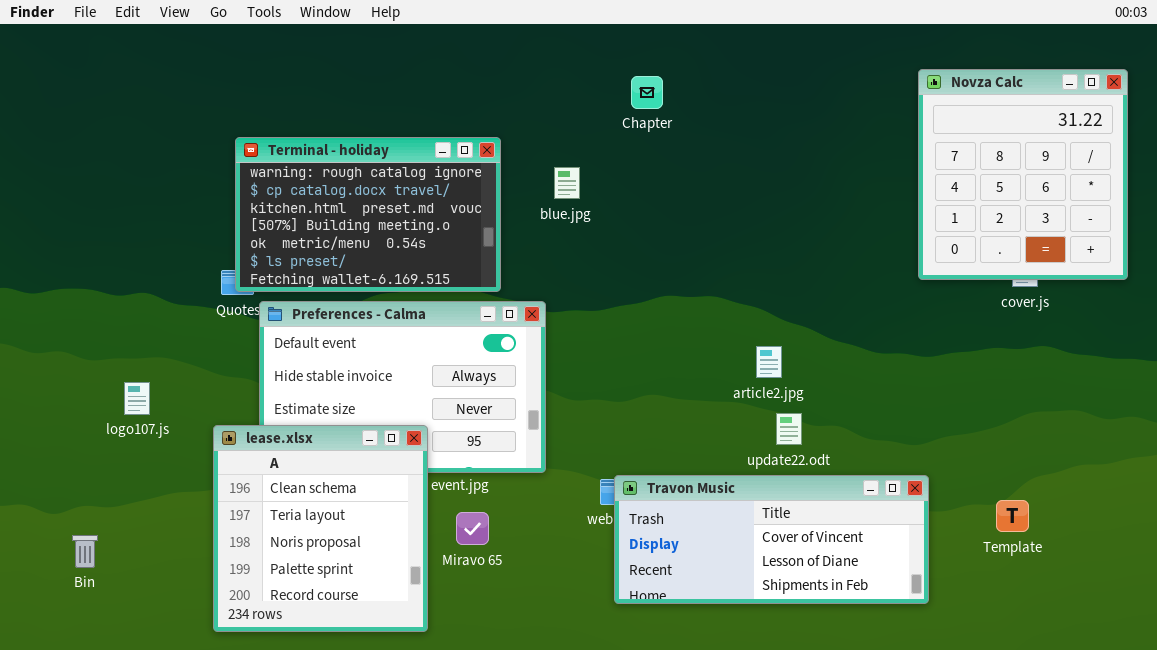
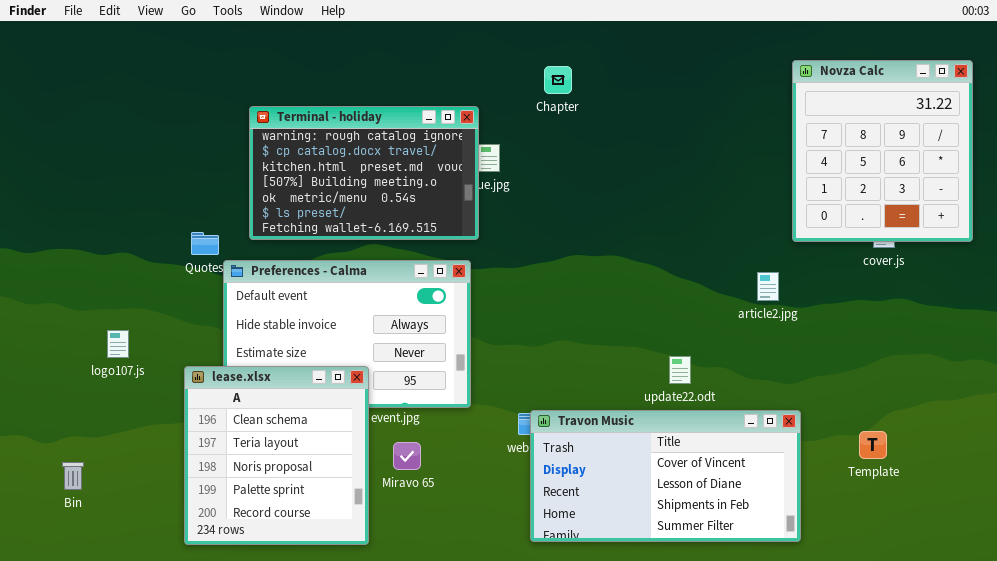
Terminal - holiday: [235,137,501,292] -> [249,106,479,240], moved
article2.jpg: [756,346,782,378] -> [757,272,779,301], moved
Travon Music: [614,475,929,604] -> [530,410,801,542], resized

